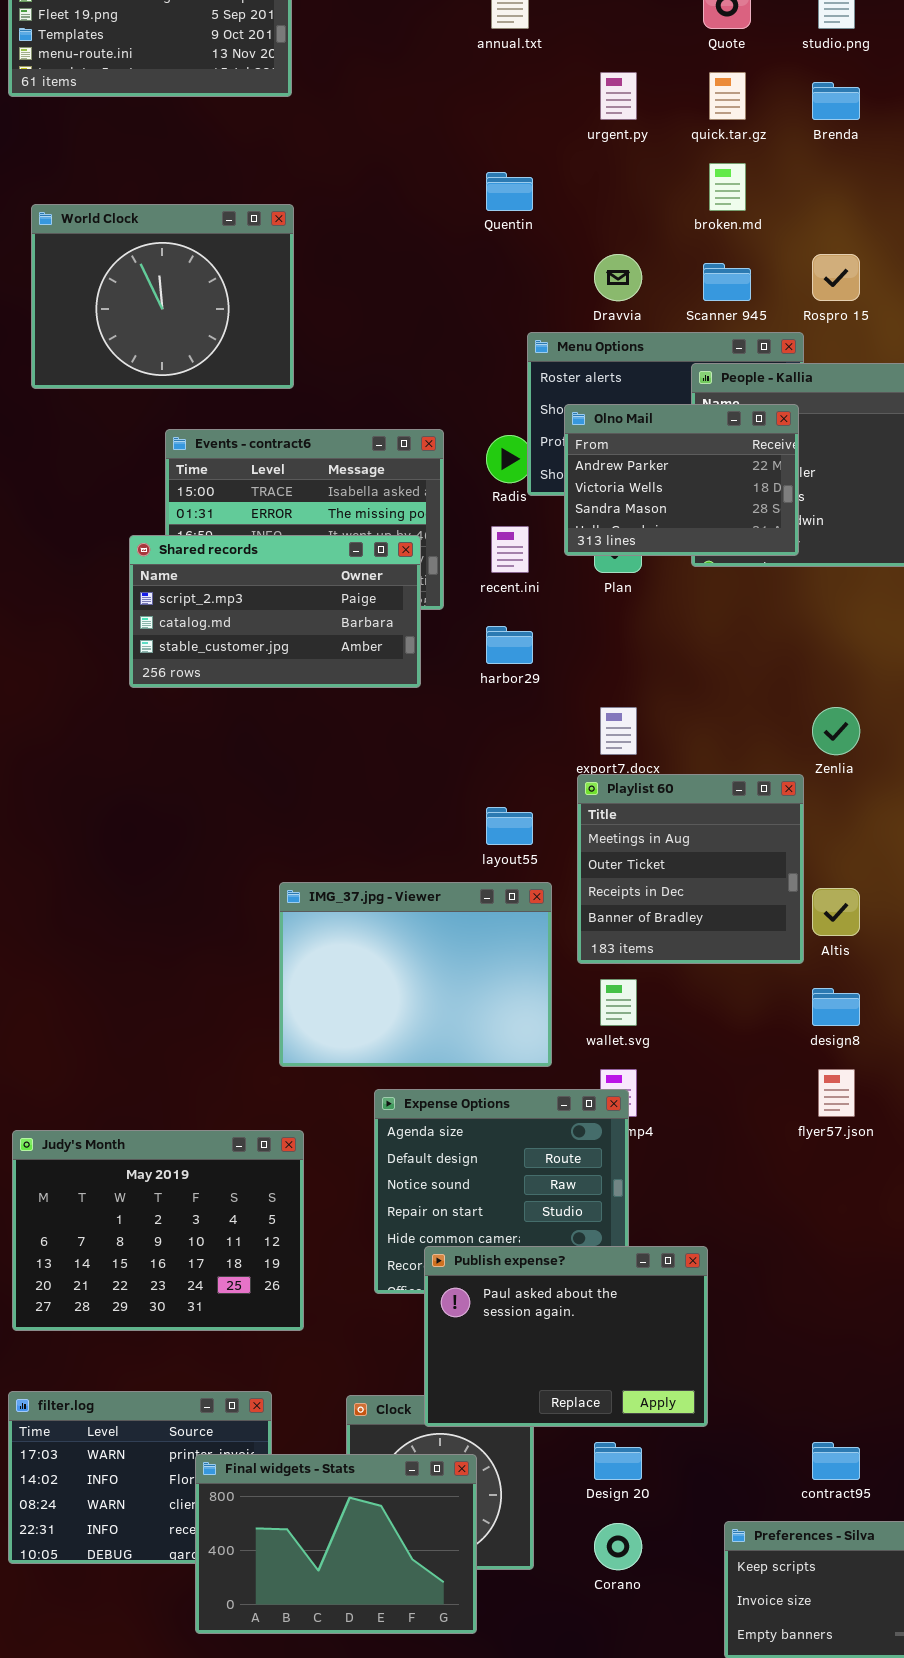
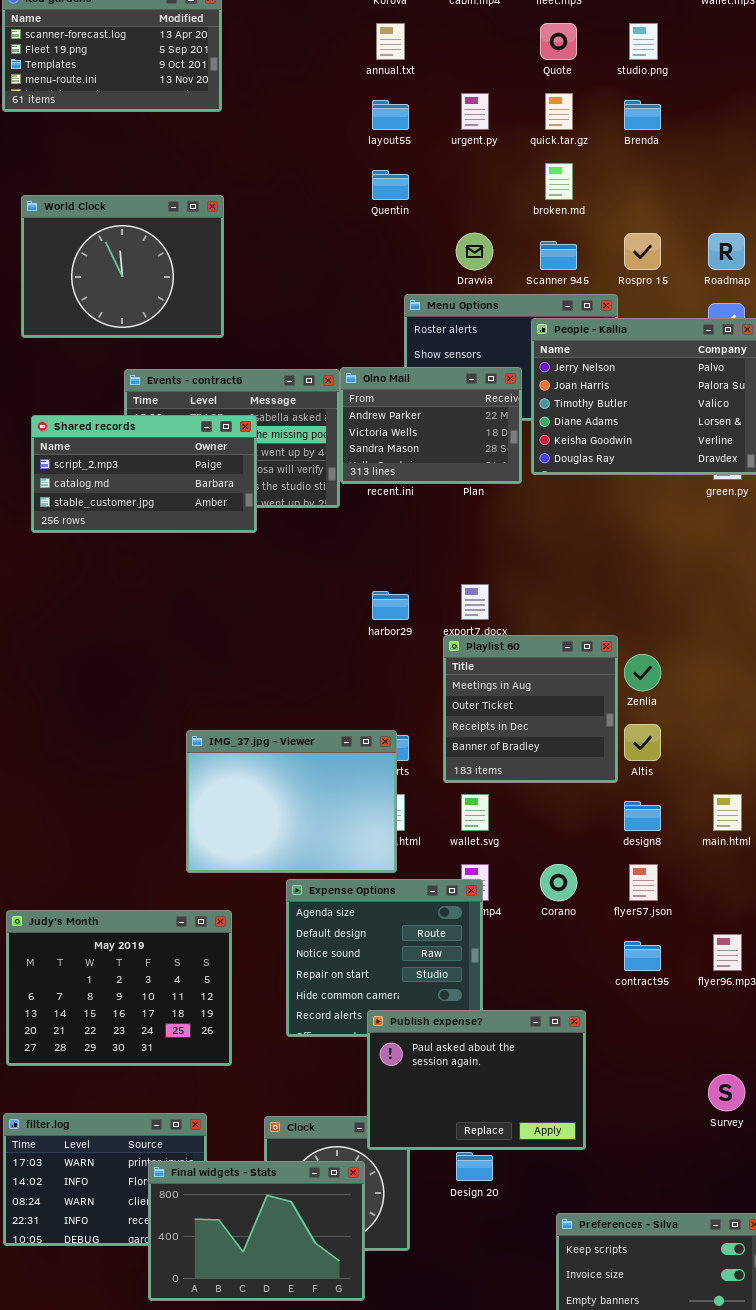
Olno Mail: [564,404,799,556] -> [340,367,522,484], moved
Shared records: [129,535,421,688] -> [31,415,257,533], moved
harbor29: [486,626,533,664] -> [372,591,409,620], moved
Zenlia: [812,707,860,755] -> [624,654,661,691], moved
layout55: [486,807,533,845] -> [372,100,409,130], moved
IMG_37.jpg - Viewer: [279,882,552,1067] -> [186,730,397,873], moved
Publish expense?: [424,1246,708,1427] -> [367,1010,586,1150], moved
contract95: [812,1442,860,1480] -> [624,941,661,971], moved
Corano: [594,1523,642,1570] -> [540,864,577,901], moved

